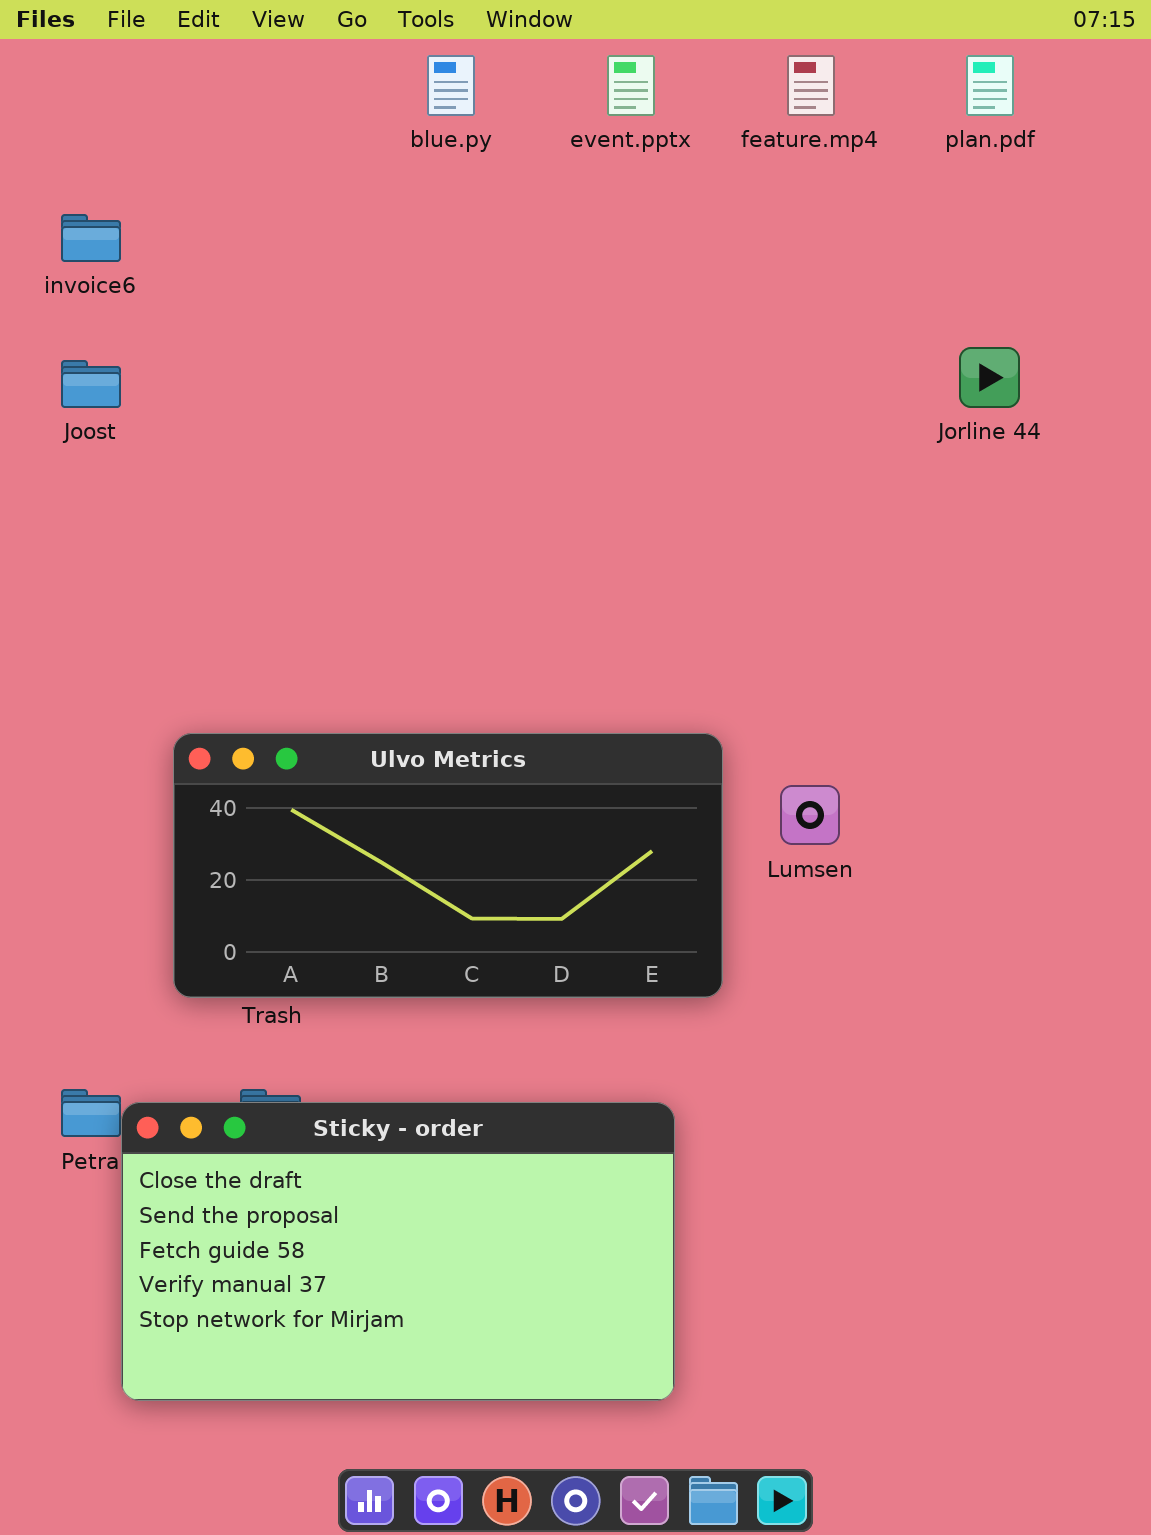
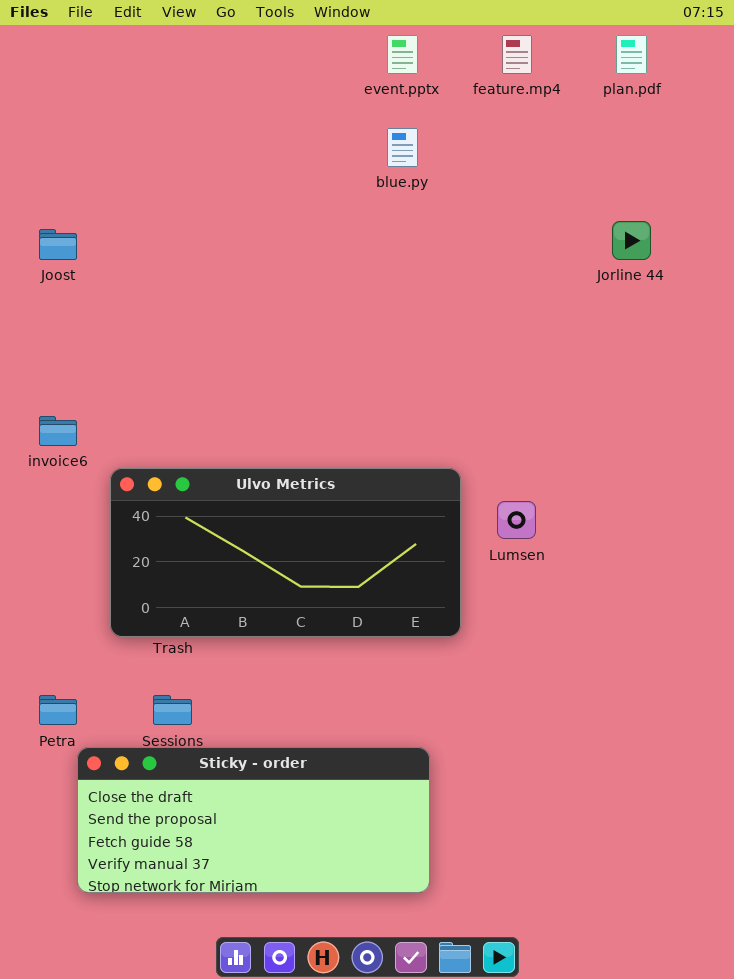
blue.py: [427,55,475,116] -> [387,128,418,167], moved
invoice6: [61,214,121,262] -> [39,416,77,446], moved
Sticky - order: [121,1102,675,1401] -> [77,747,430,893], resized

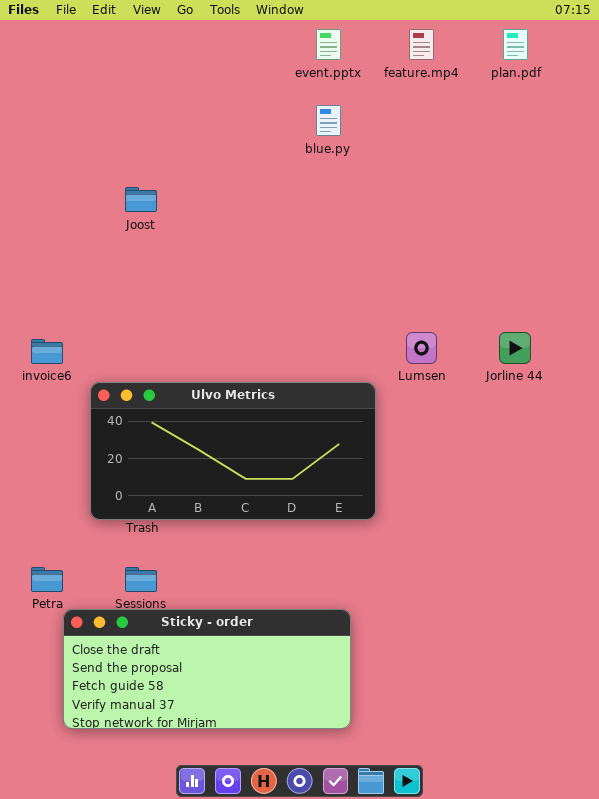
Jorline 44: [612,221,651,260] -> [499,332,531,364], moved
Joost: [39,229,77,260] -> [125,187,157,212], moved
Lumsen: [497,501,536,539] -> [406,332,437,364], moved

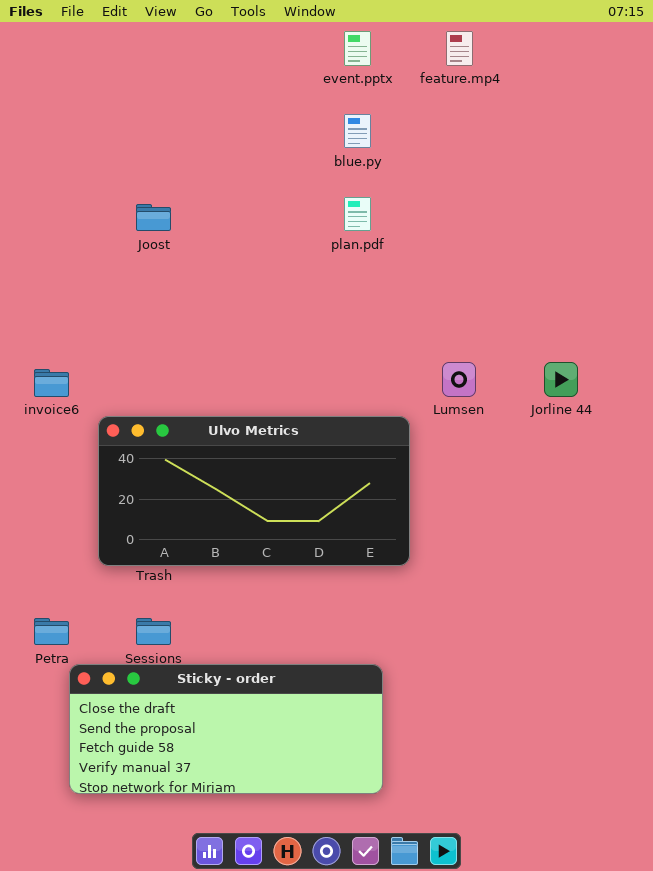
plan.pdf: [503,29,528,60] -> [344,197,371,231], moved

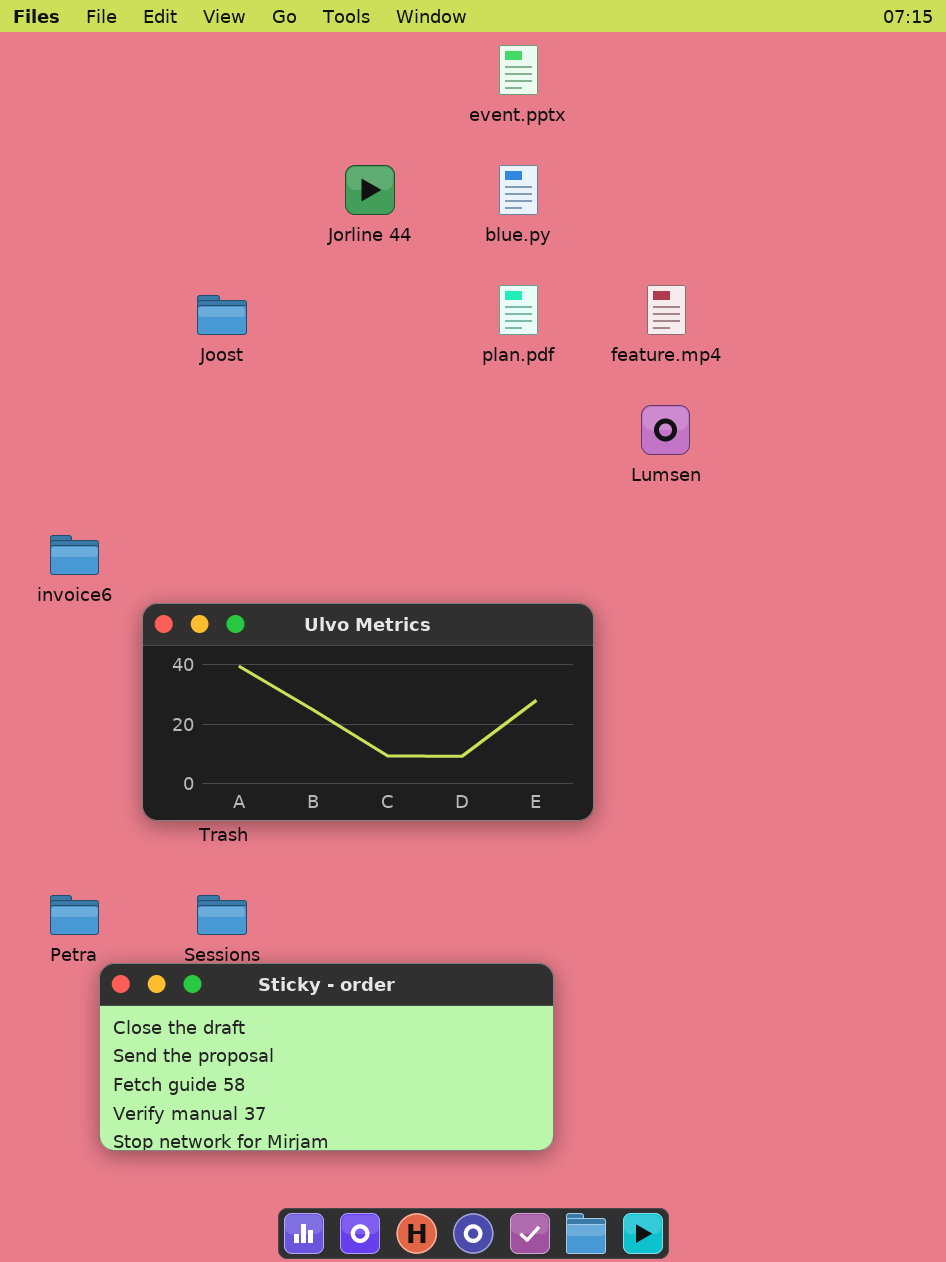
feature.mp4: [446,31,473,66] -> [647,285,686,335], moved
Lumsen: [442,362,476,397] -> [641,405,690,455], moved
Jorline 44: [544,362,578,397] -> [345,165,395,215], moved

